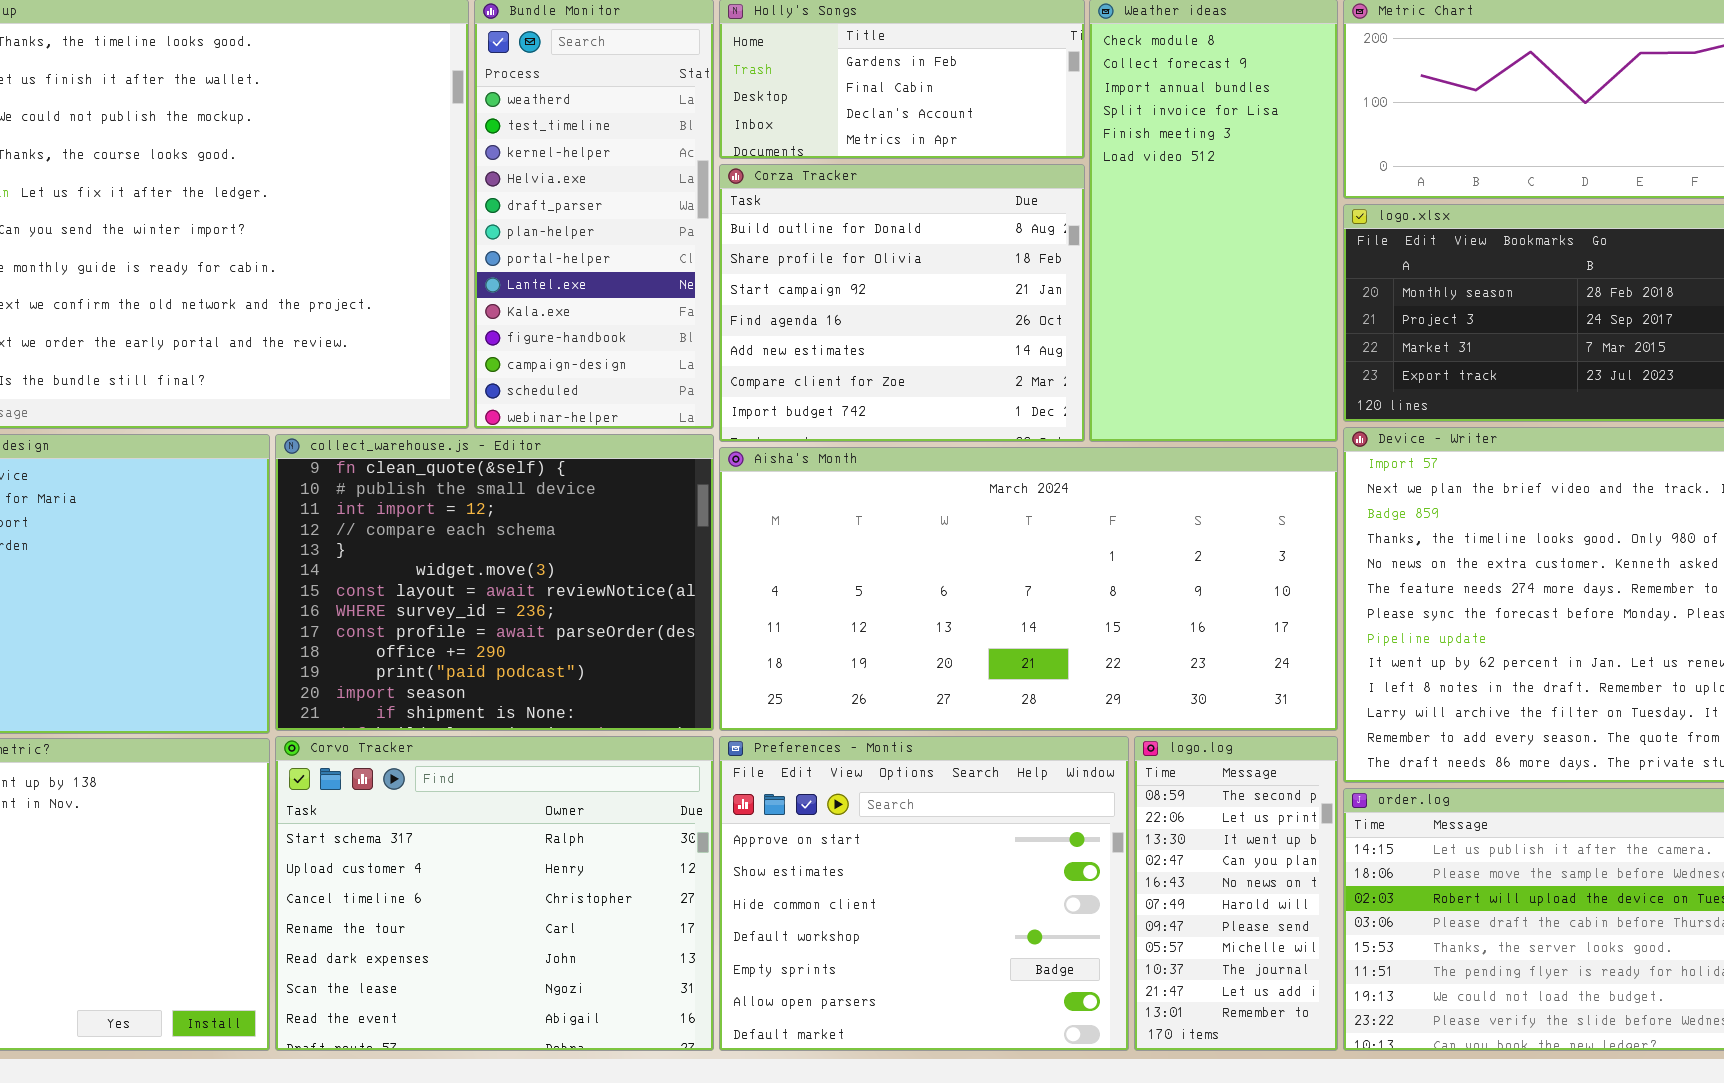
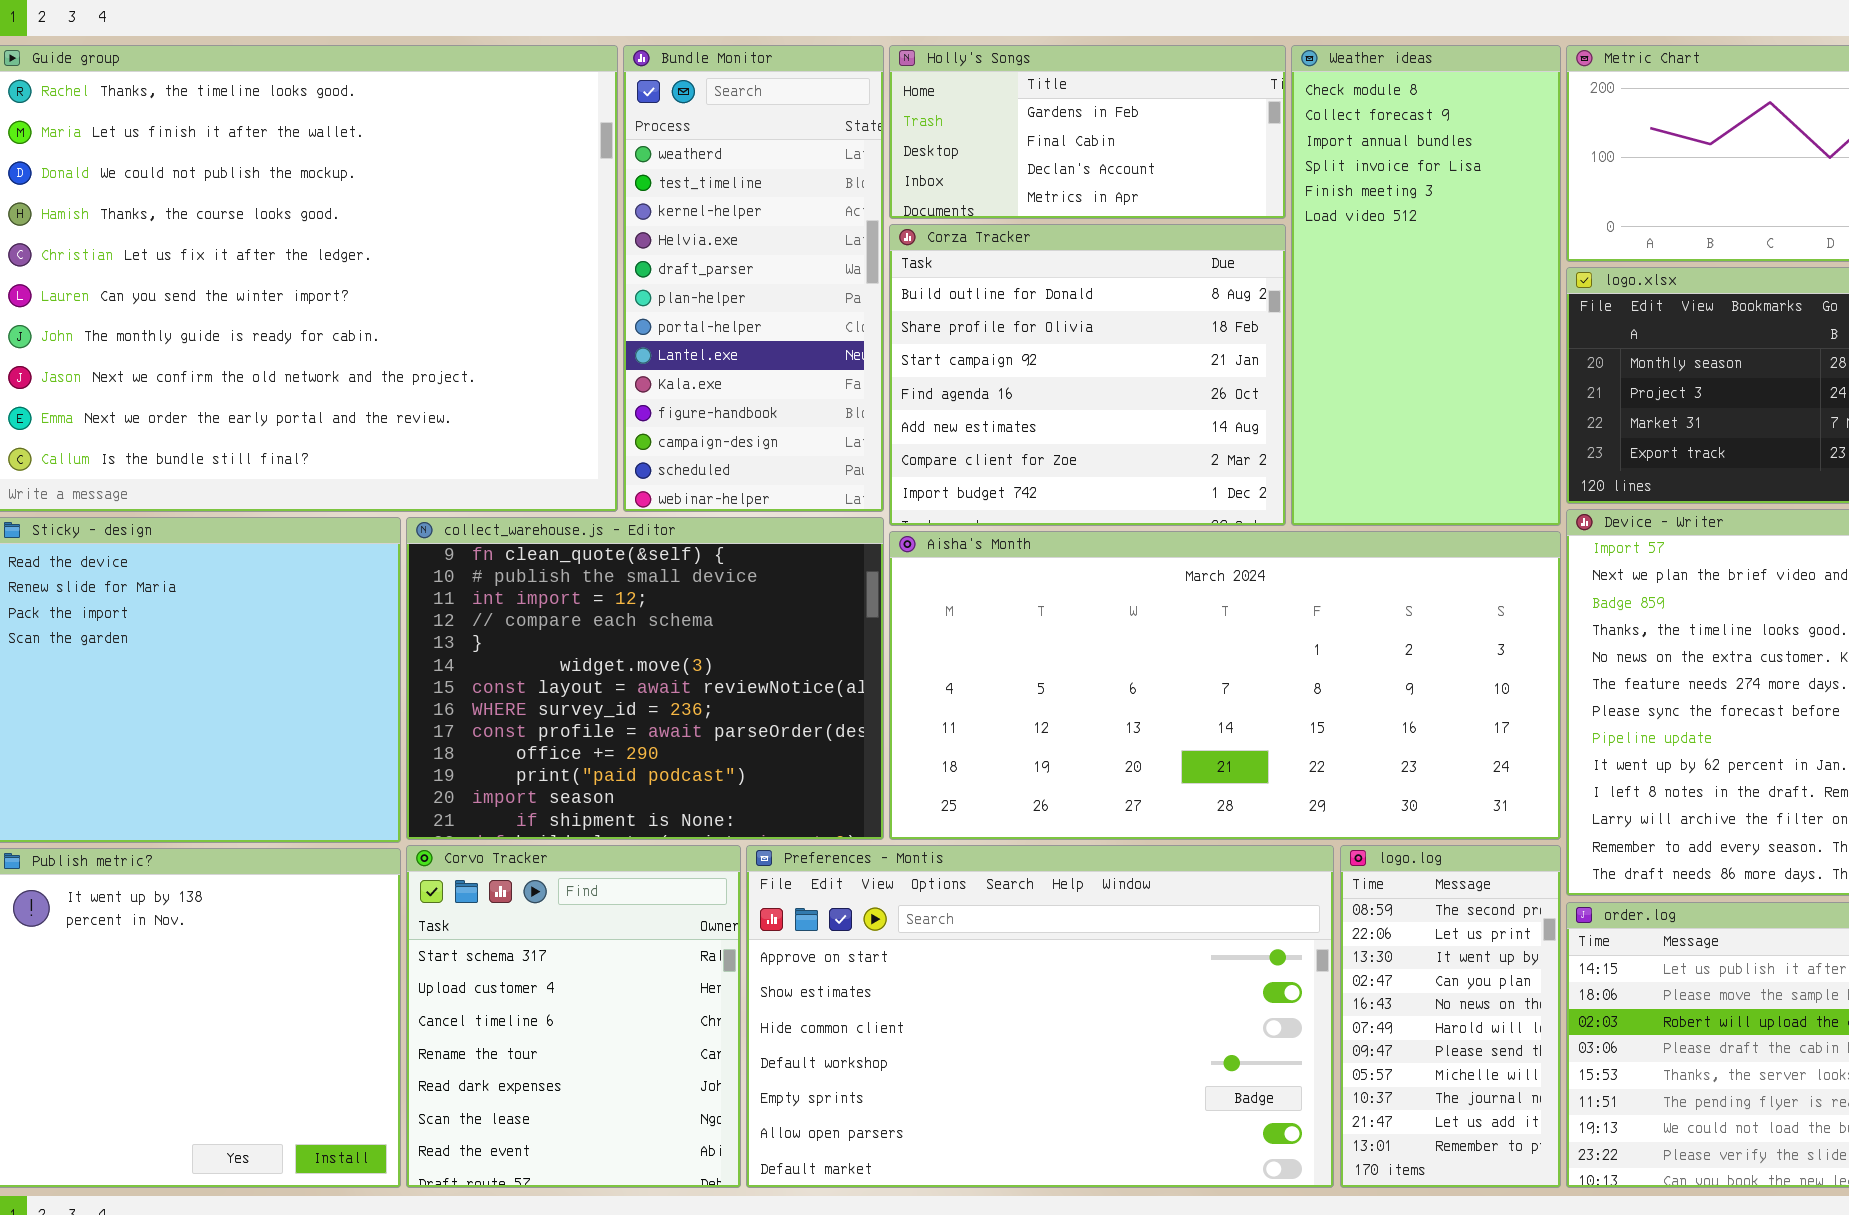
Corvo Tracker: [275,736,714,1051] -> [406,845,741,1188], resized
Preferences - Montis: [719,736,1129,1051] -> [746,845,1334,1188], resized

